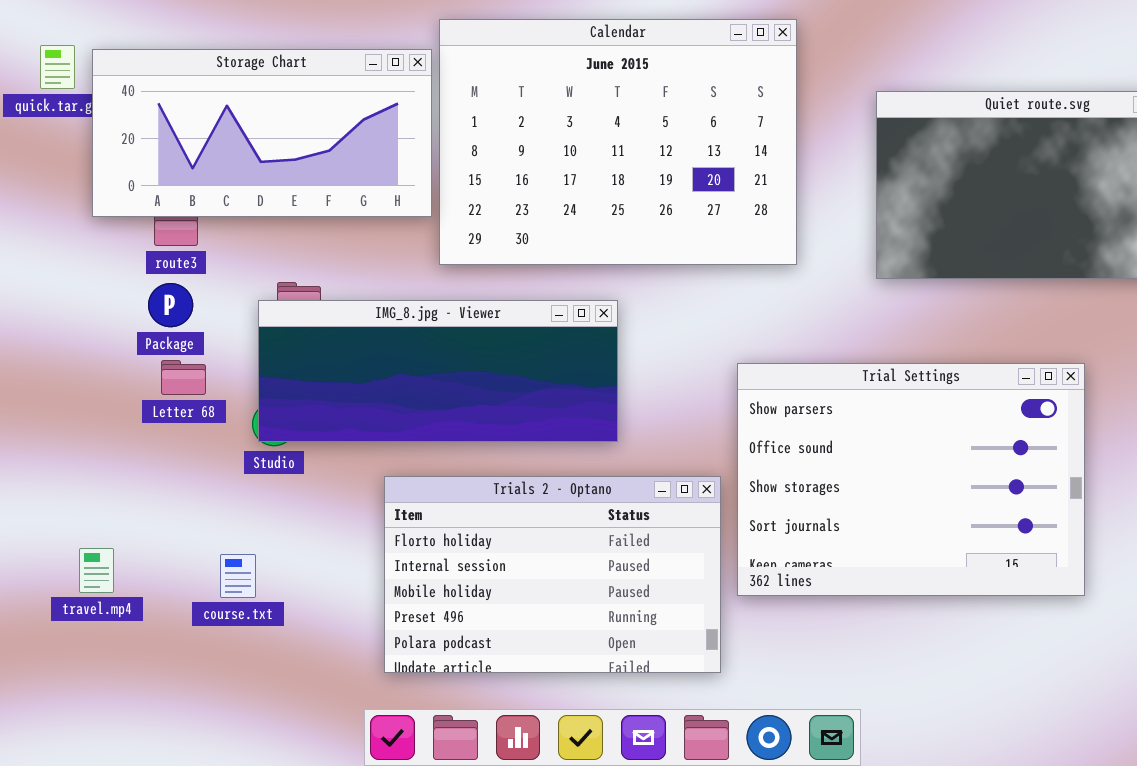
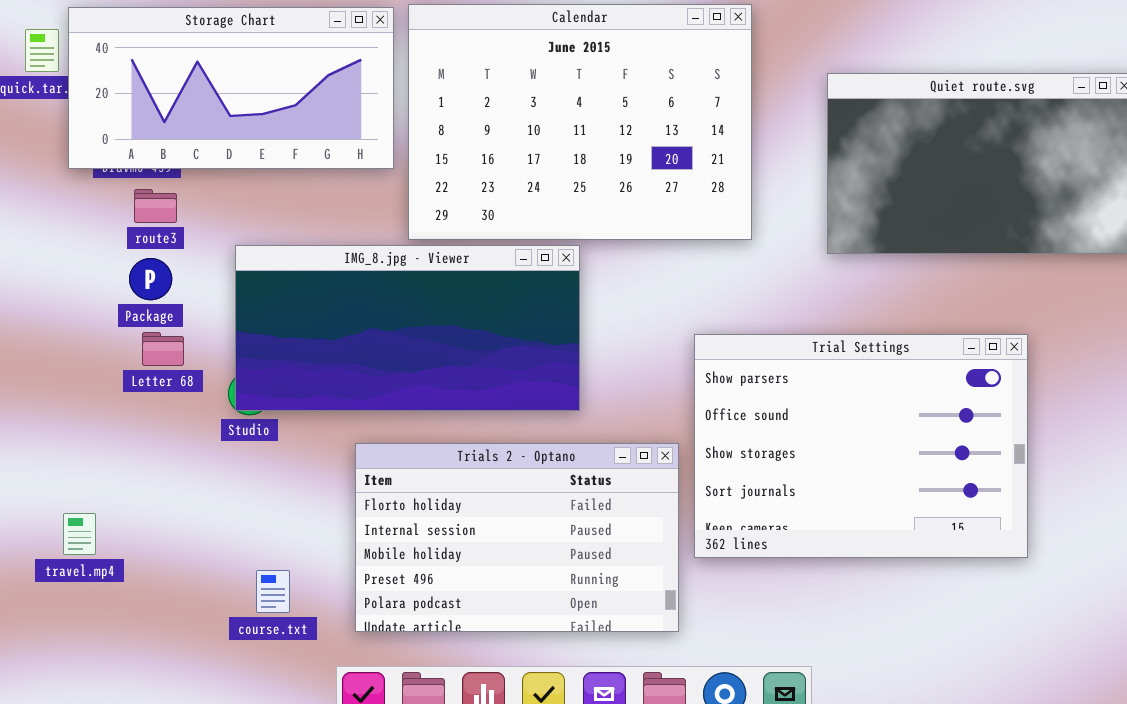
Storage Chart: [92,49,432,217] -> [68,7,394,169], moved
IMG_8.jpg - Viewer: [258,300,618,442] -> [235,245,580,411], resized
course.txt: [220,554,256,598] -> [256,570,290,613], moved

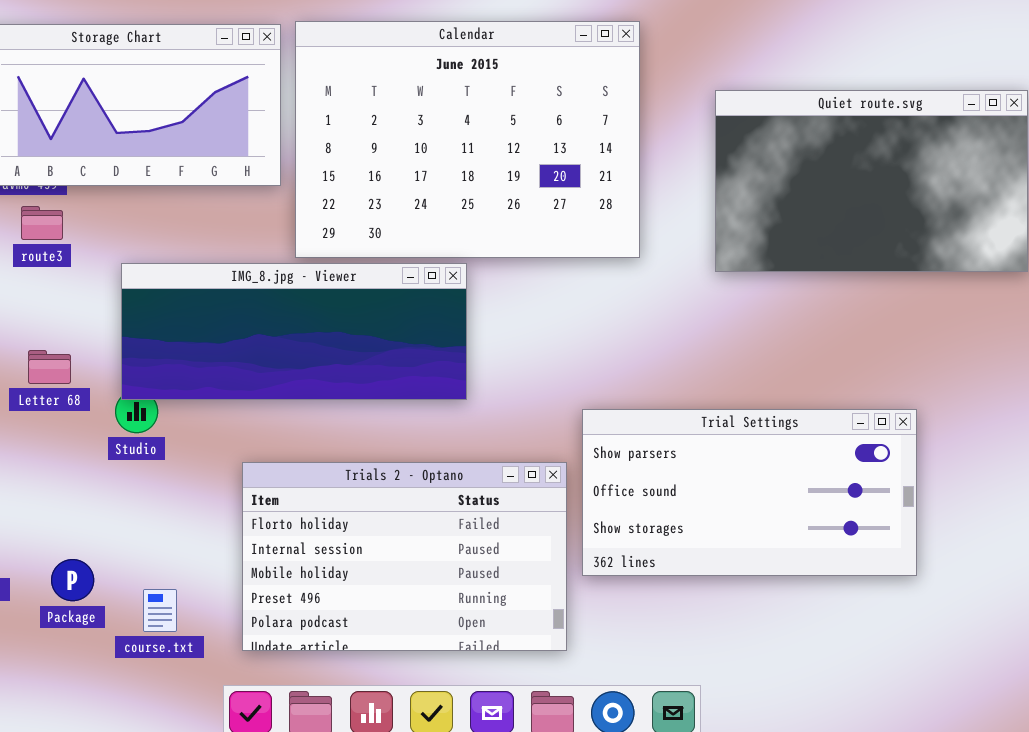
IMG_8.jpg - Viewer: [235,245,580,411] -> [121,263,467,400], resized
Package: [129,258,172,300] -> [51,559,94,601], moved
Trial Settings: [694,334,1028,558] -> [582,409,917,576], resized

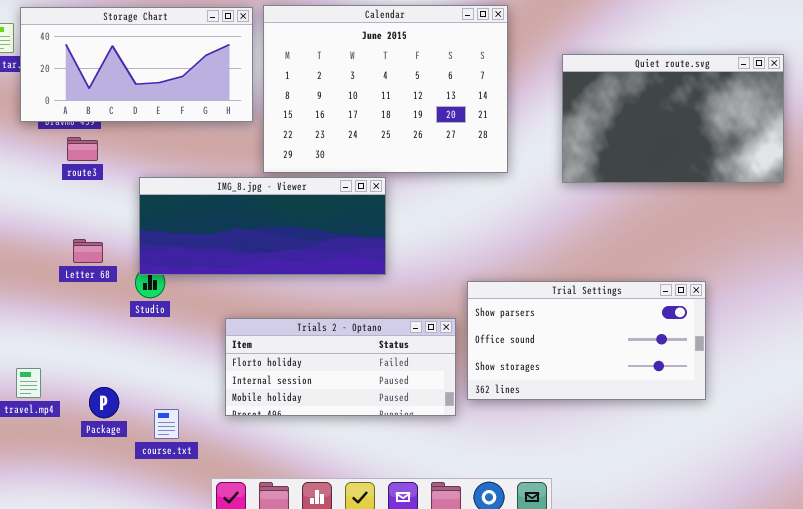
Trials 2 - Optano: [242,462,567,651] -> [225,318,456,416], resized

